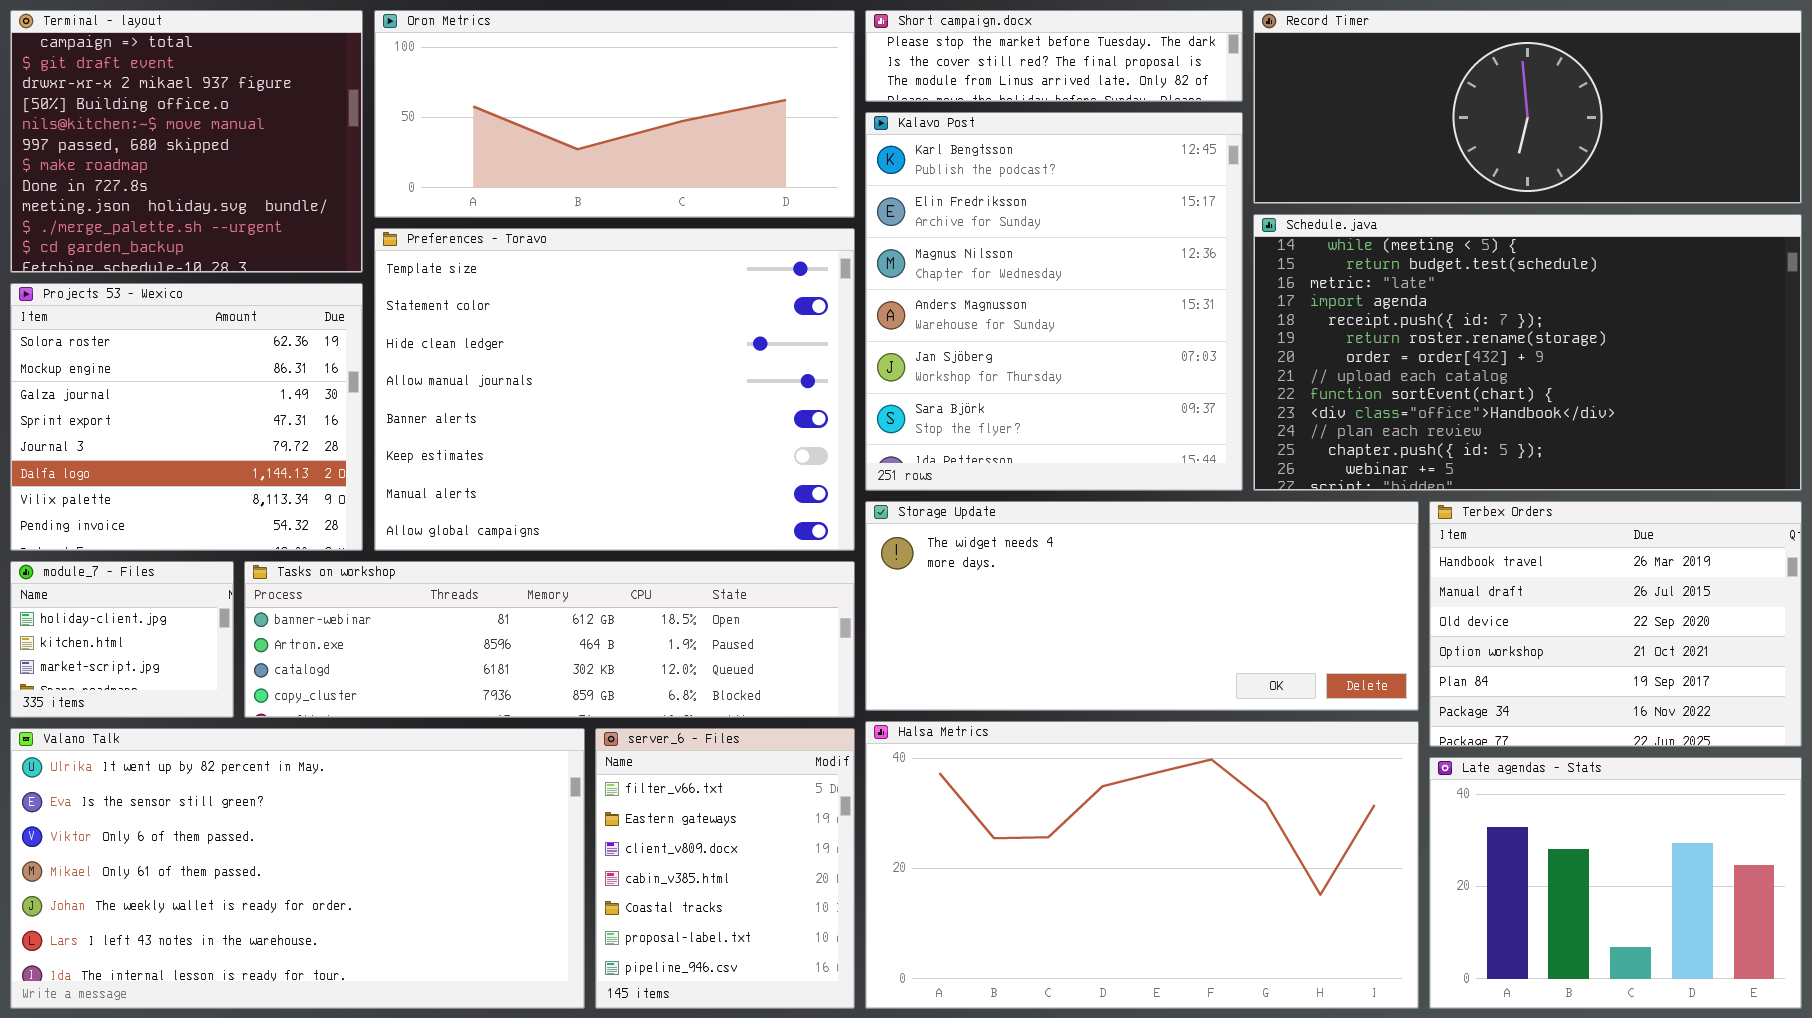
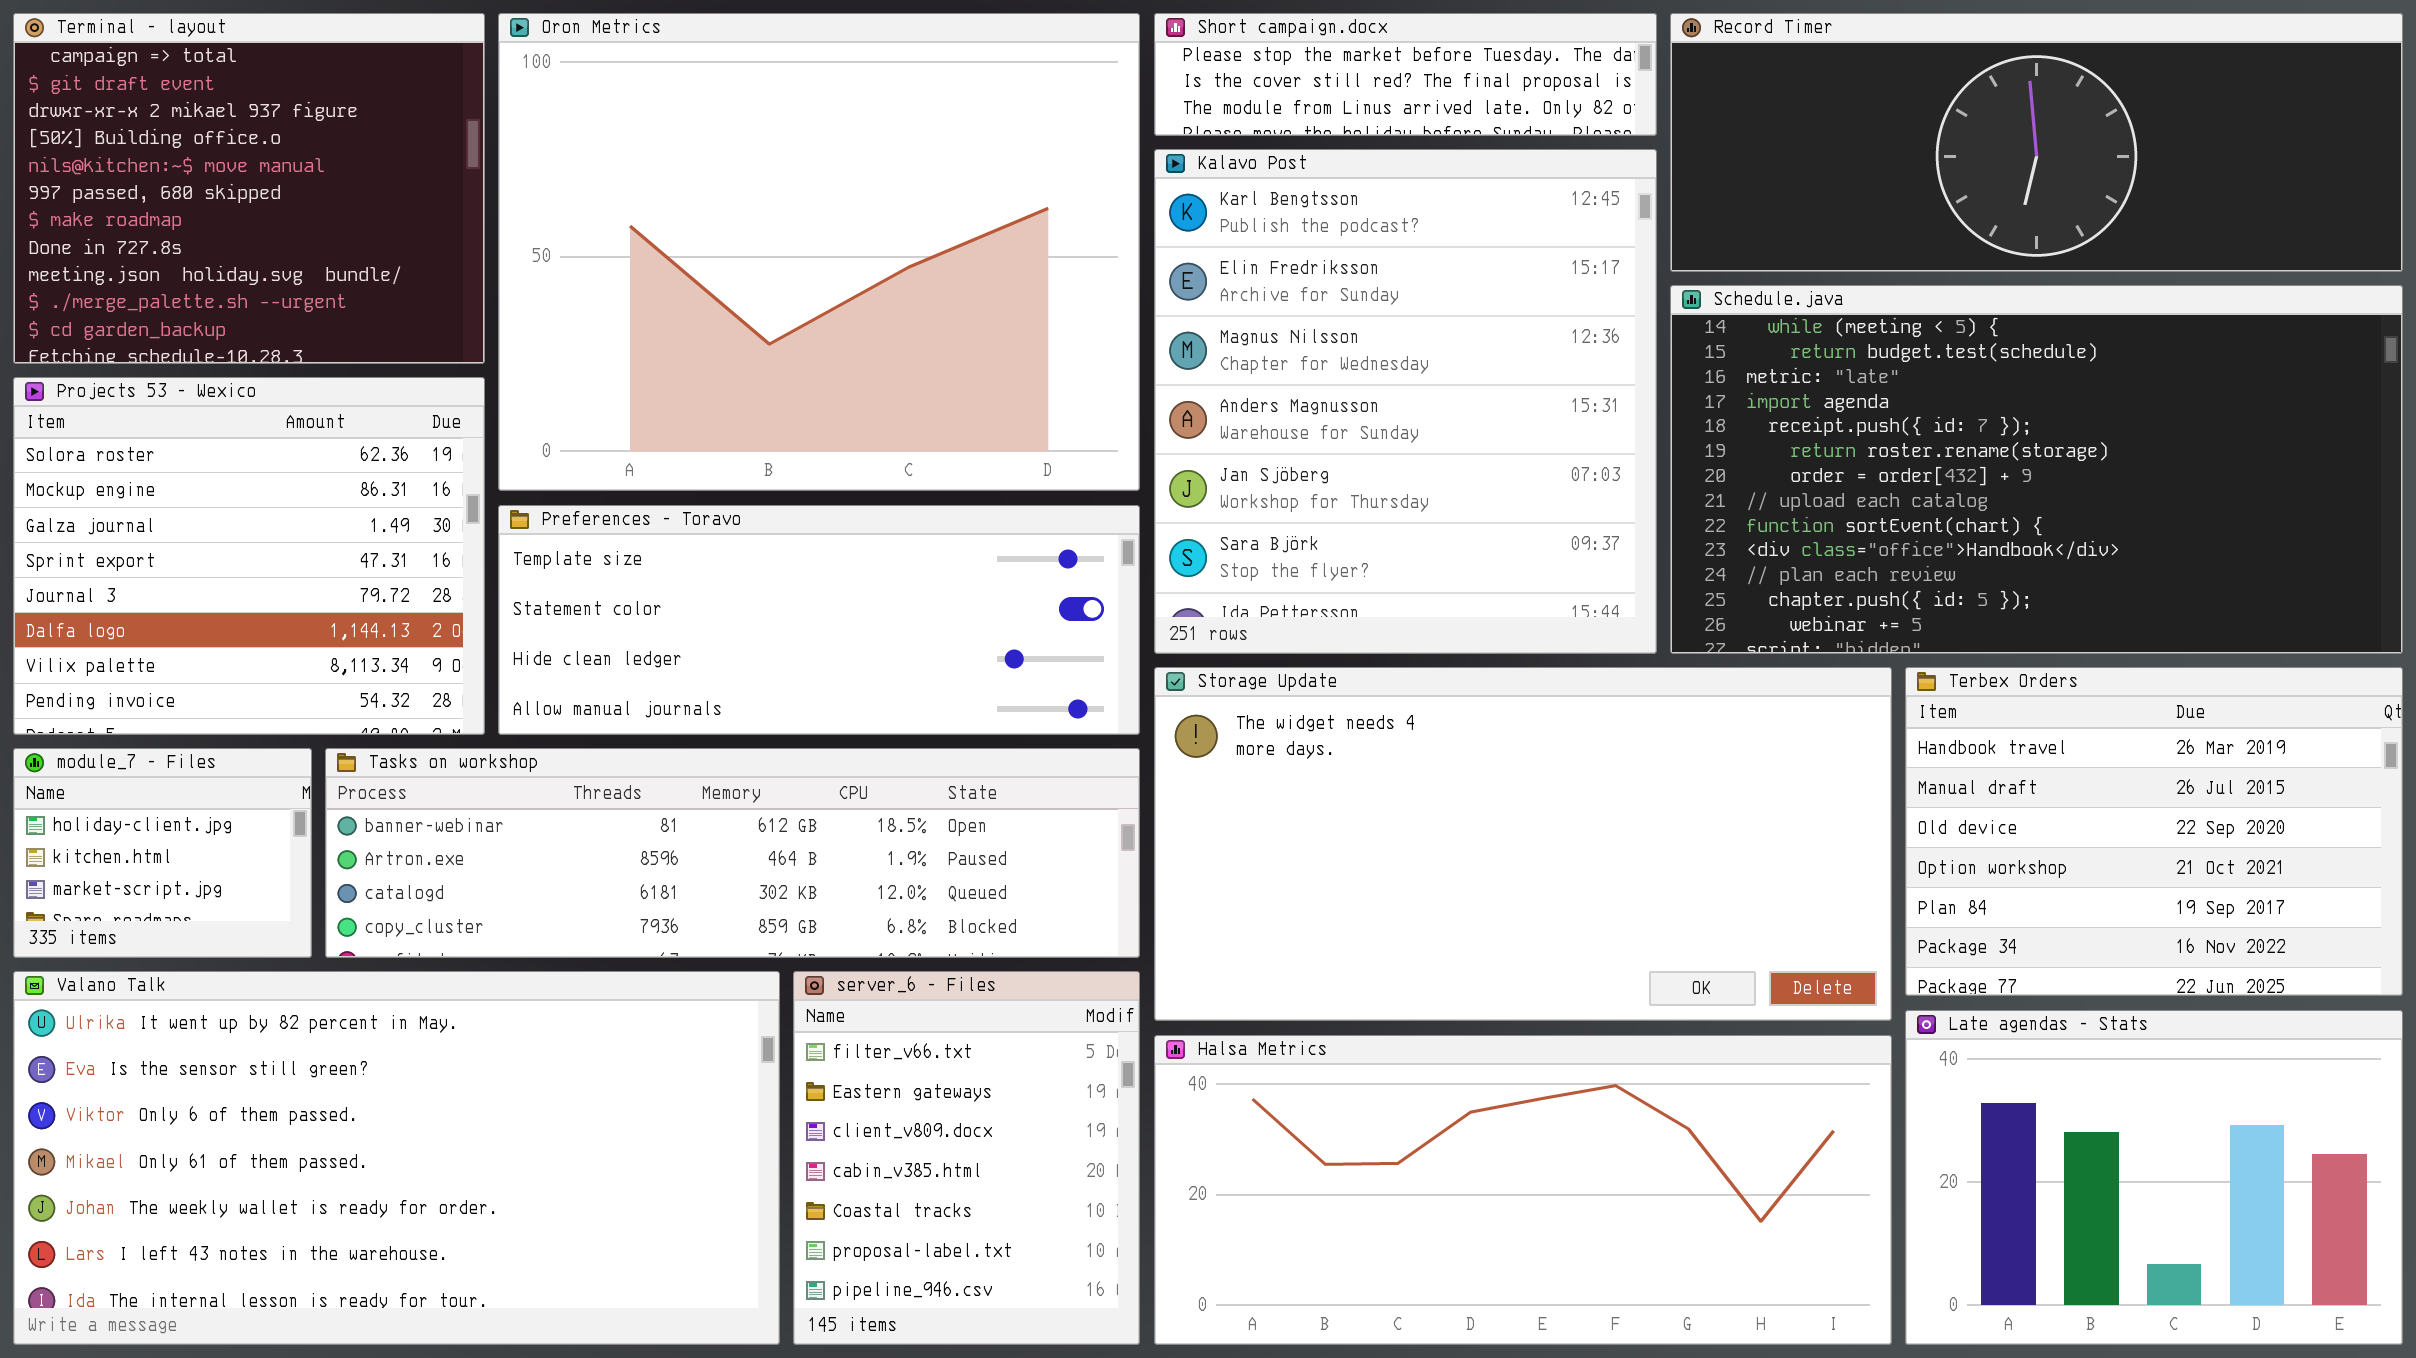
Oron Metrics: [374,10,855,218] -> [498,13,1140,491], resized
Preferences - Toravo: [374,228,855,551] -> [498,505,1140,735], resized
Storage Update: [865,501,1419,711] -> [1154,667,1892,1021], resized
Halsa Metrics: [865,721,1419,1009] -> [1154,1035,1892,1345], resized

